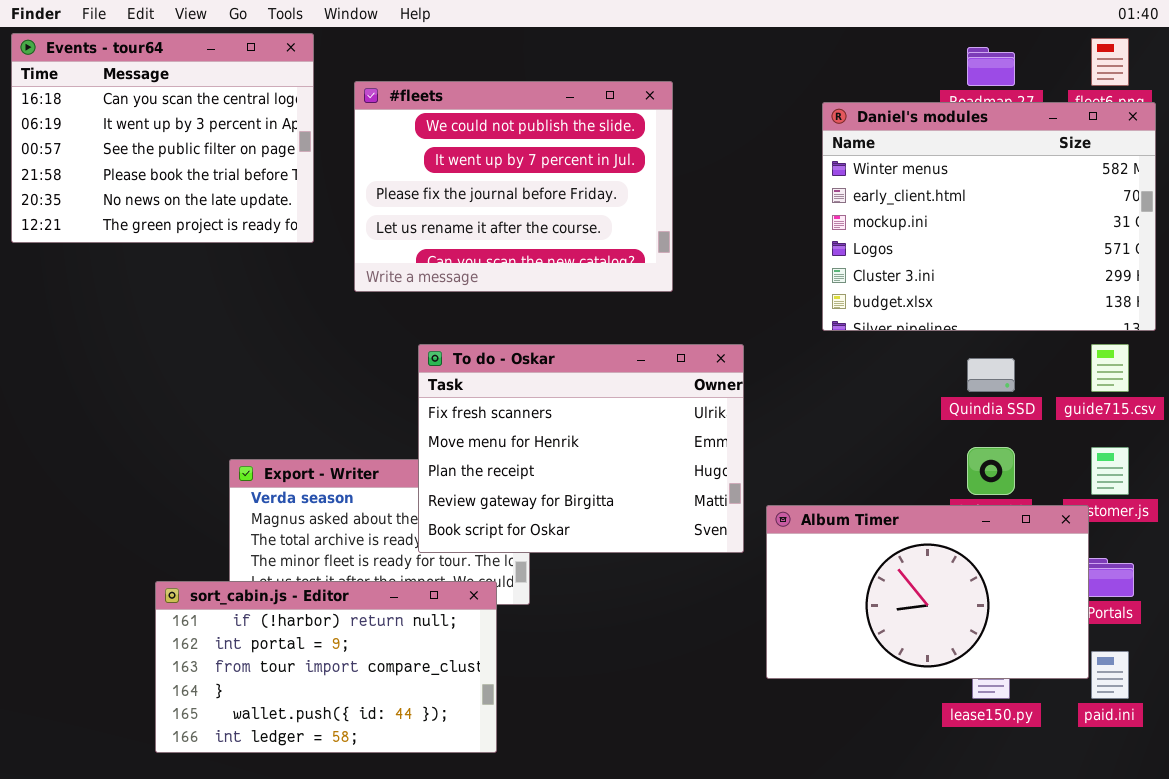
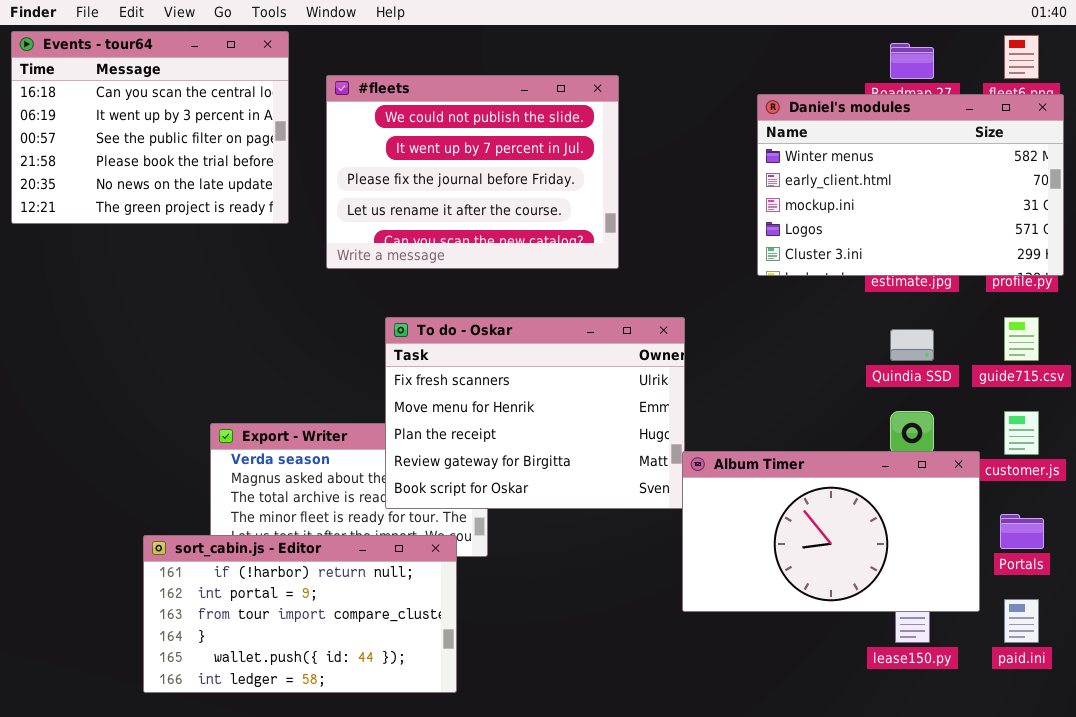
Daniel's modules: [822,102,1156,331] -> [757,94,1064,276], resized
Album Timer: [766,505,1089,679] -> [682,451,980,612], moved

